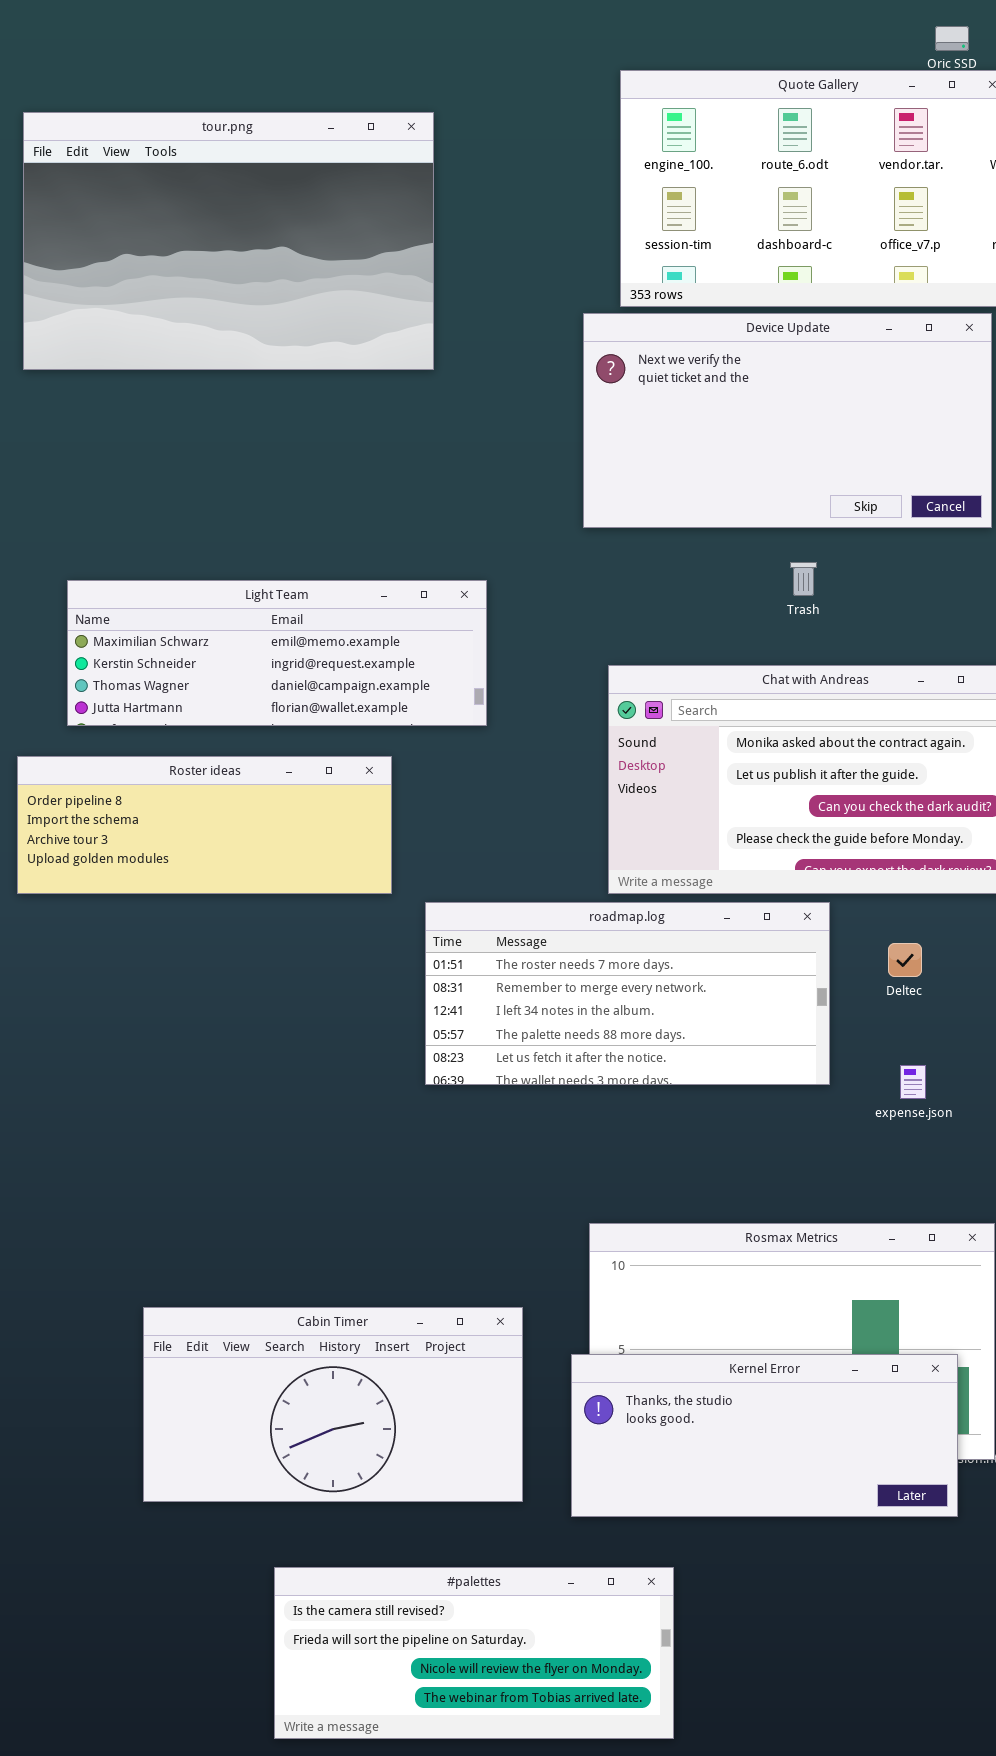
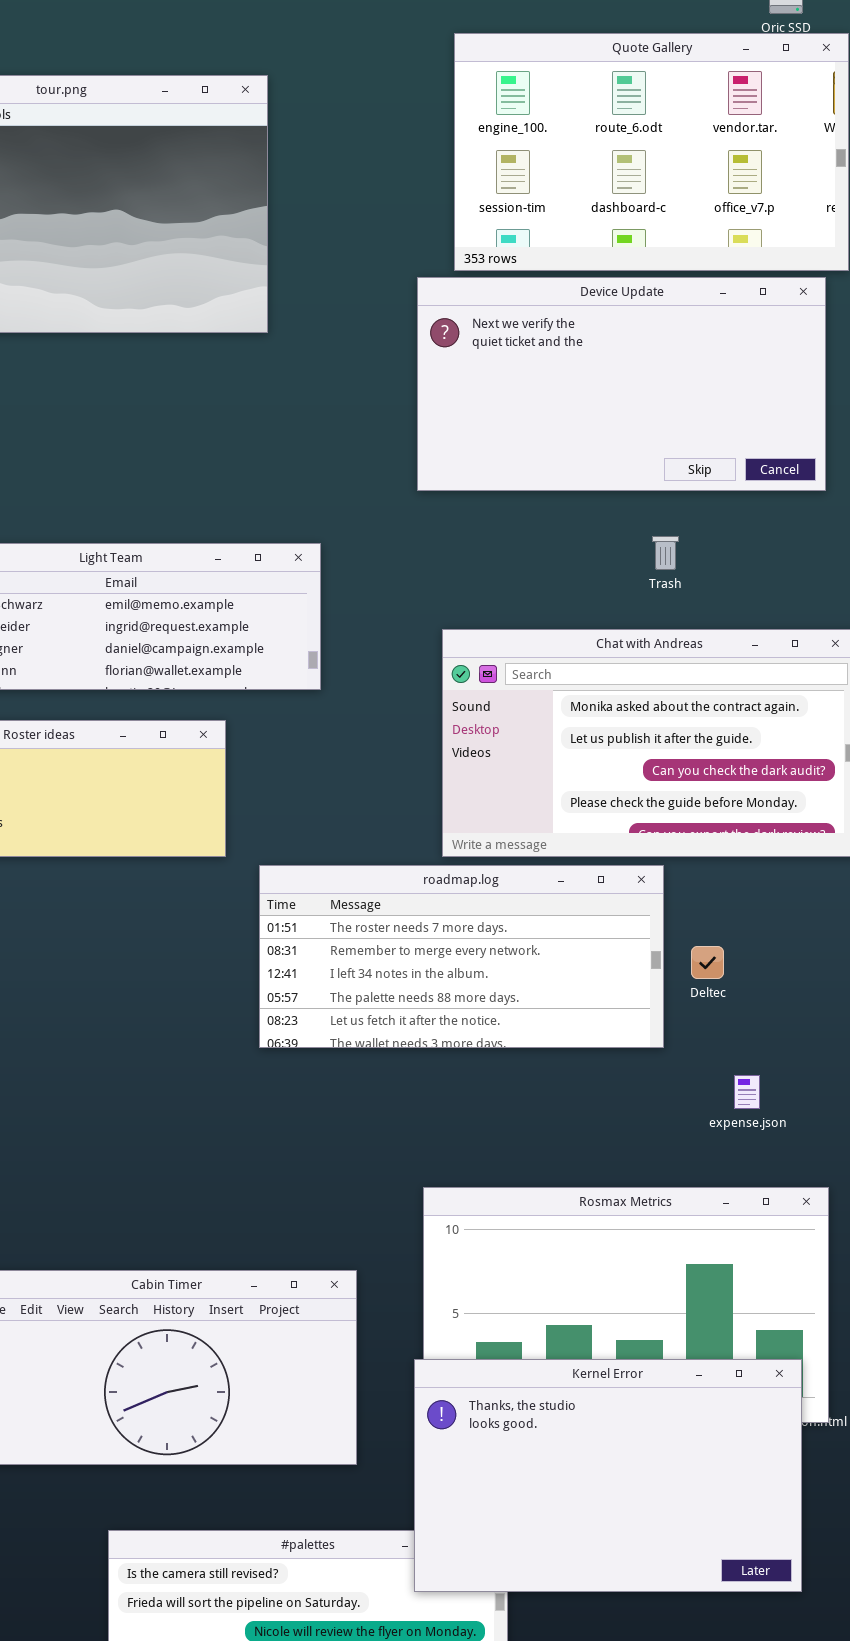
Trash: [790,562,817,596] -> [652,536,679,570], moved
Deltec: [888,943,922,977] -> [691,946,724,979], moved
expense.json: [900,1065,926,1099] -> [734,1075,760,1109], moved
Kernel Error: [571,1354,958,1517] -> [414,1359,802,1592], moved, resized

